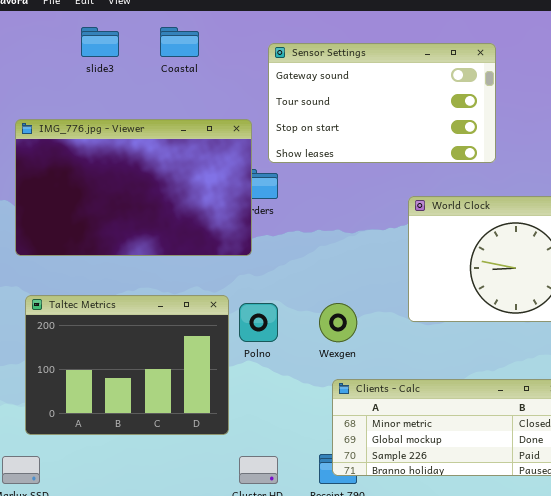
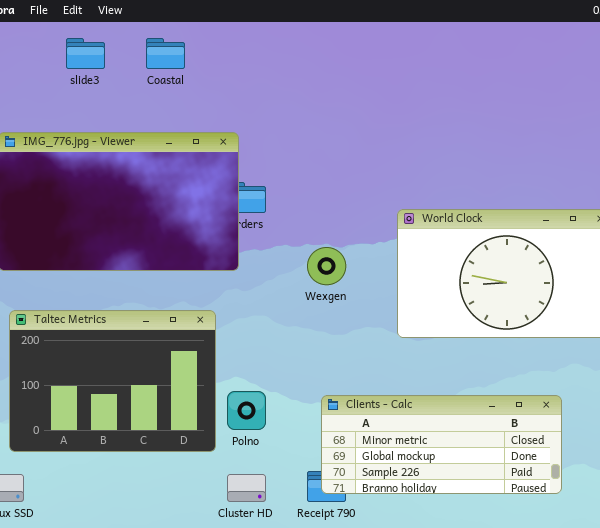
Sensor Settings: [268,43,496,163] -> none, closed
Polno: [239,303,278,342] -> [227,391,266,430], moved
Wexgen: [319,303,357,342] -> [307,247,346,285], moved

